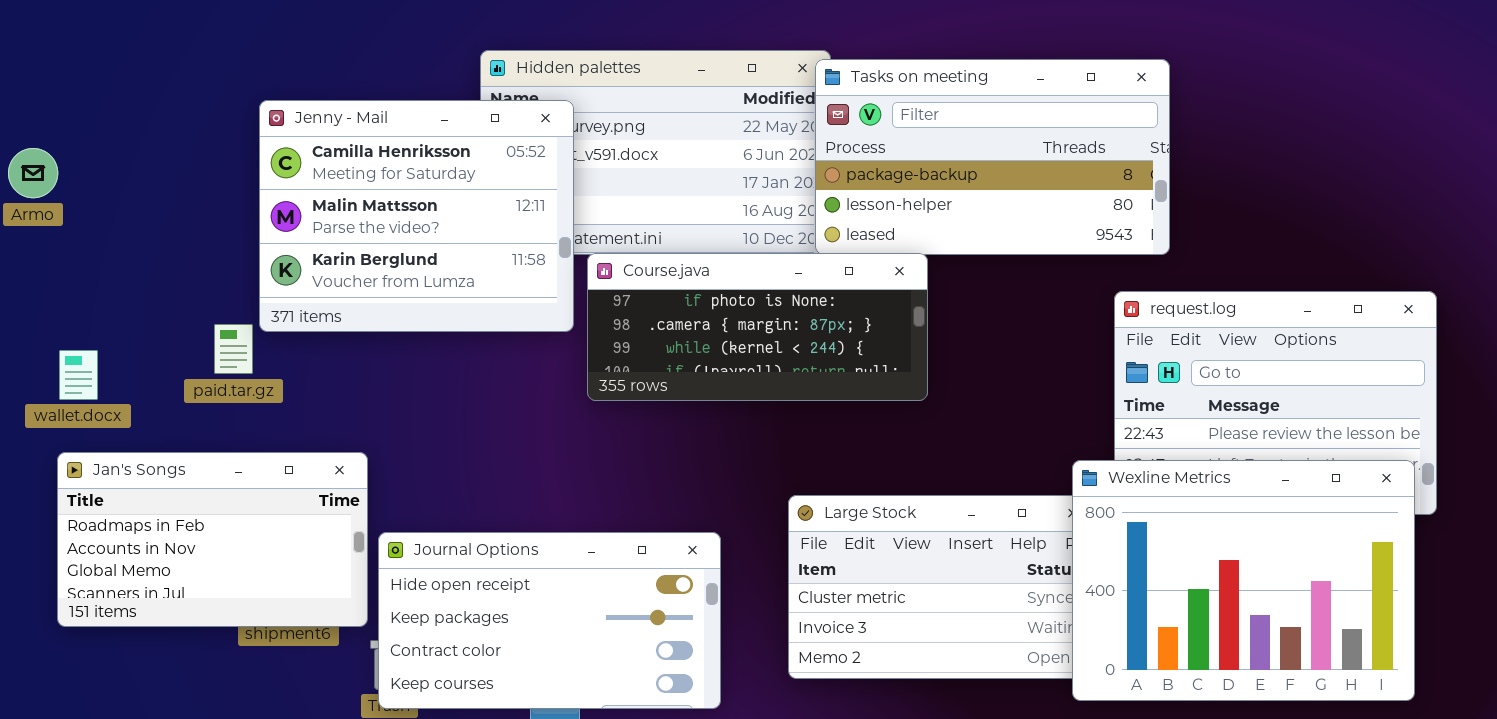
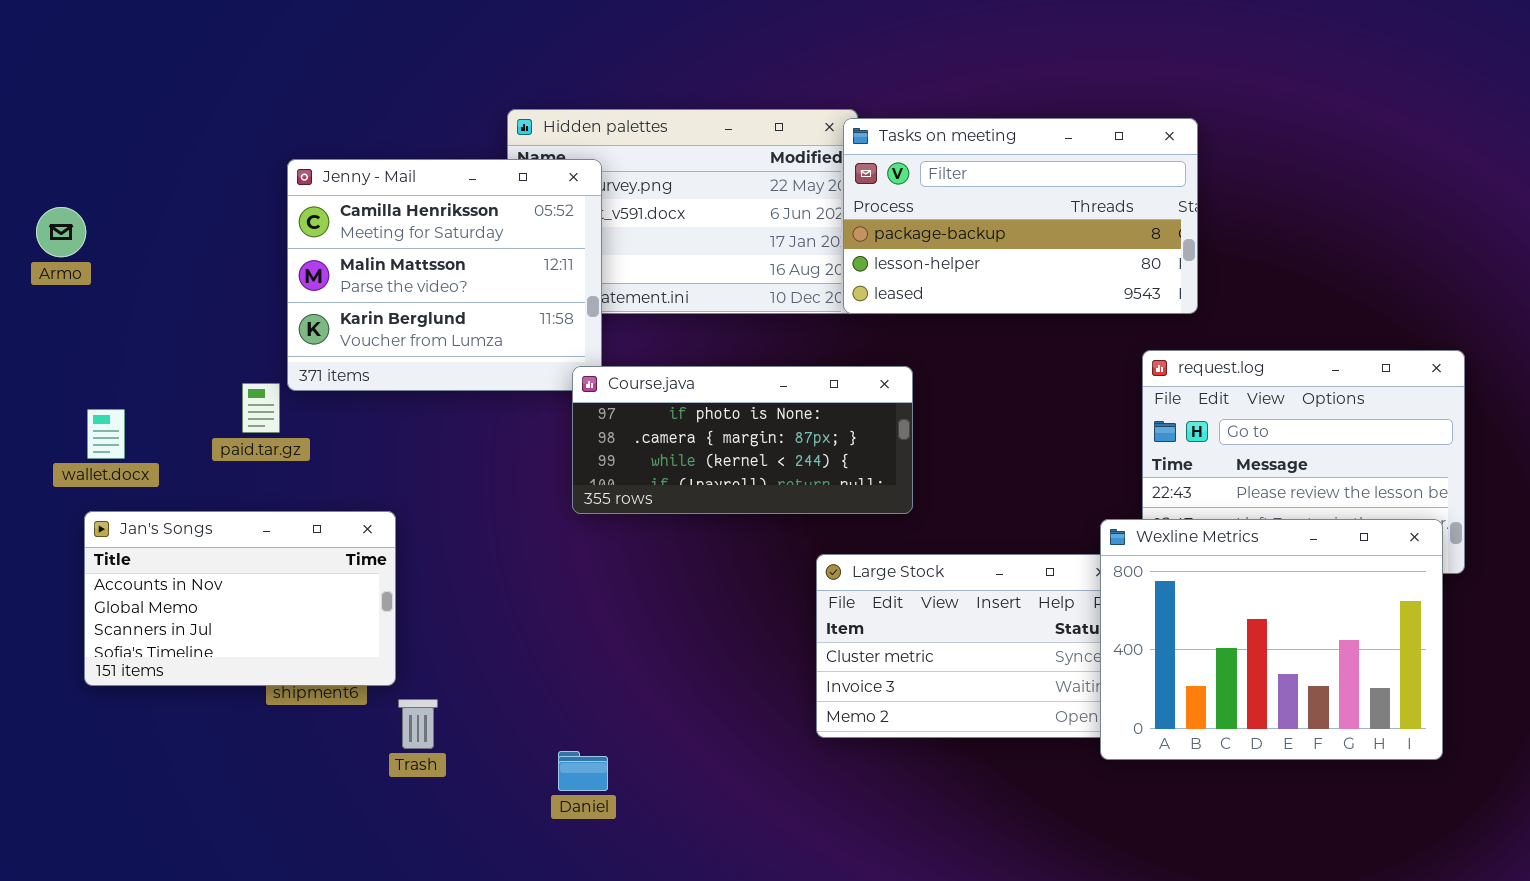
Course.java: [587,253,928,401] -> [572,366,913,514], moved
Jan's Songs: [57,452,368,627] -> [84,511,396,686], scrolled down 1 row
Journal Options: [378,532,721,709] -> none, closed

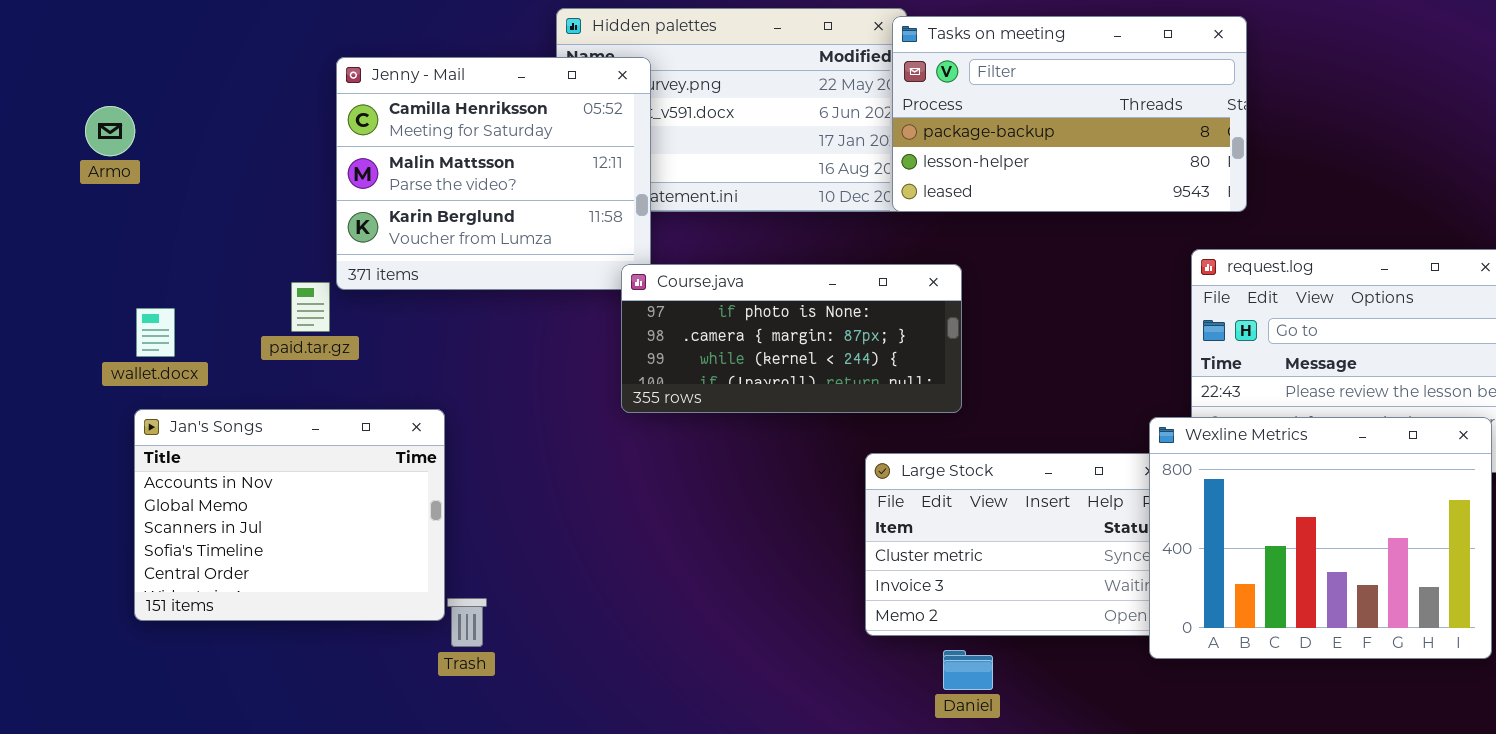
Jan's Songs: [84,511,396,686] -> [134,409,445,621], resized
Daniel: [558,751,608,791] -> [943,650,993,690], moved

